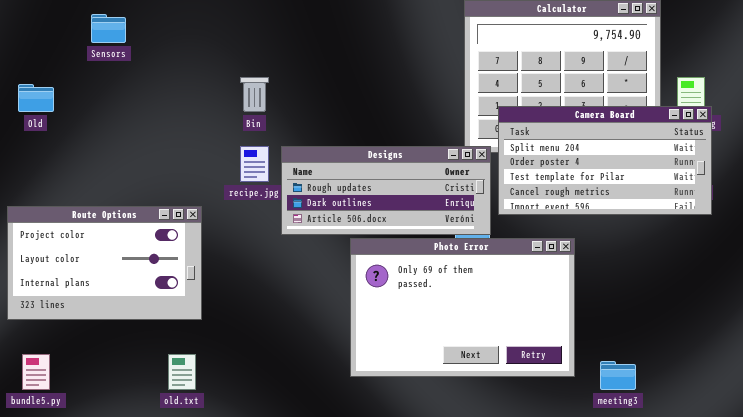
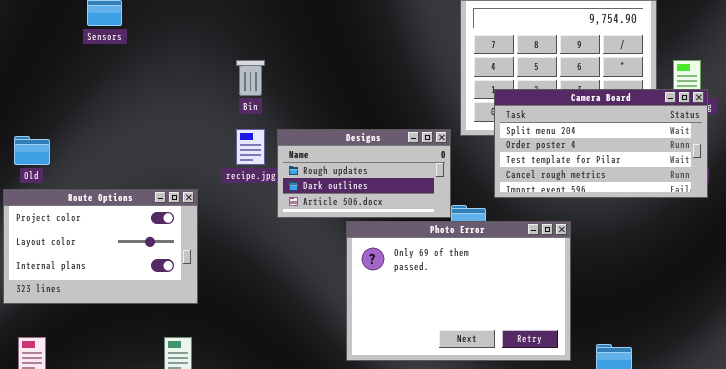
Old: [18,84,54,112] -> [14,136,50,165], moved
Designs: [281,146,491,235] -> [277,129,451,218], resized

